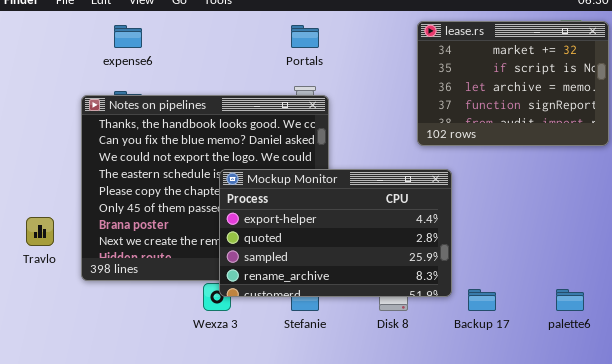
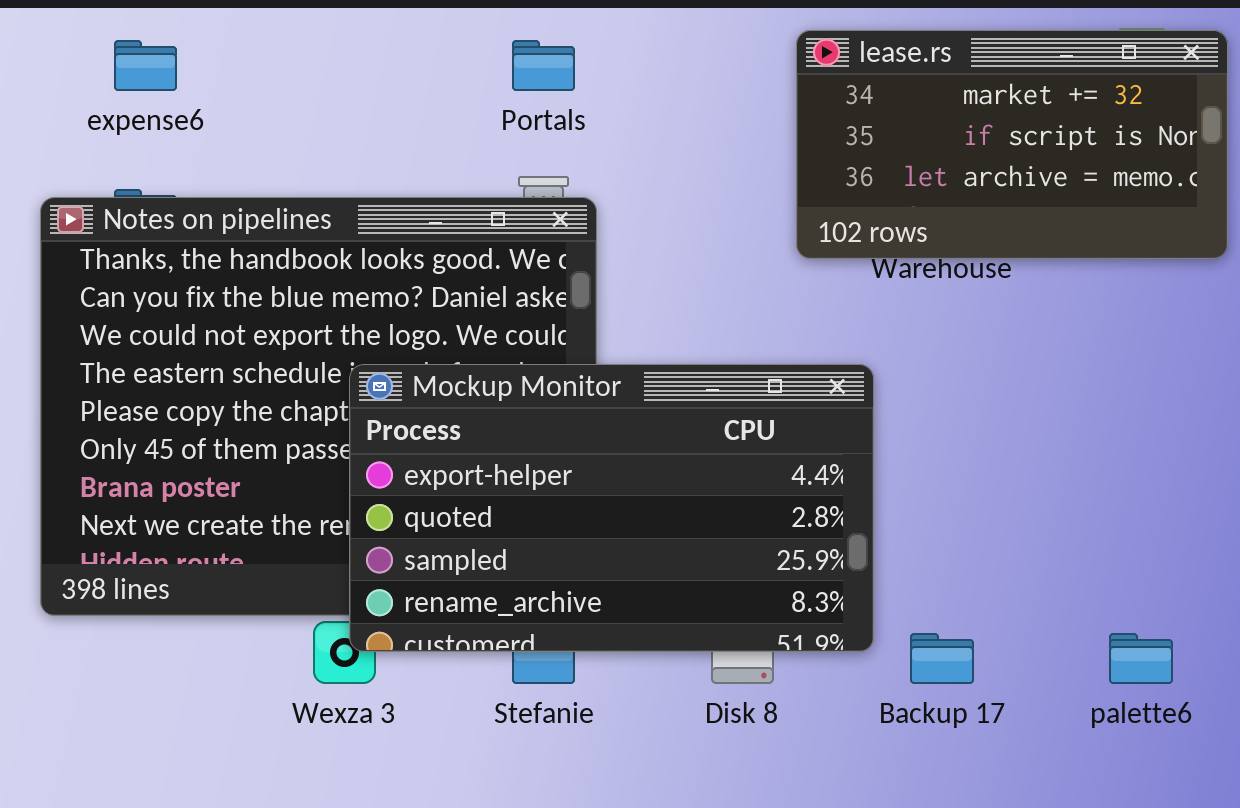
lease.rs: [417,21,609,146] -> [796,30,1228,259], resized

